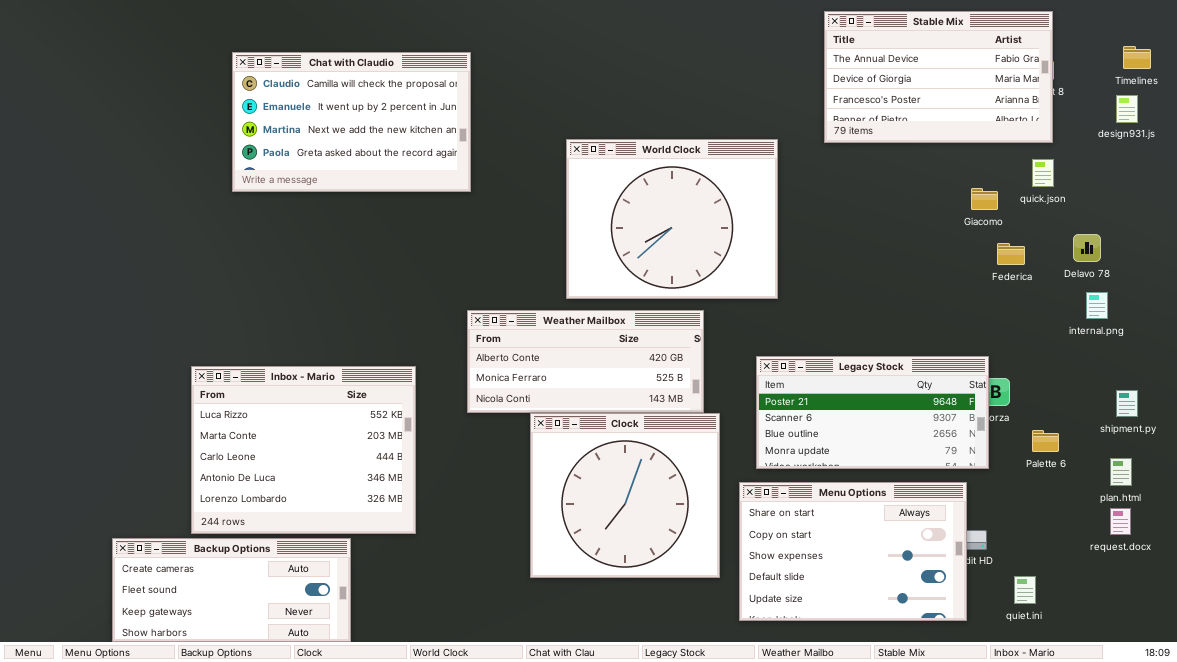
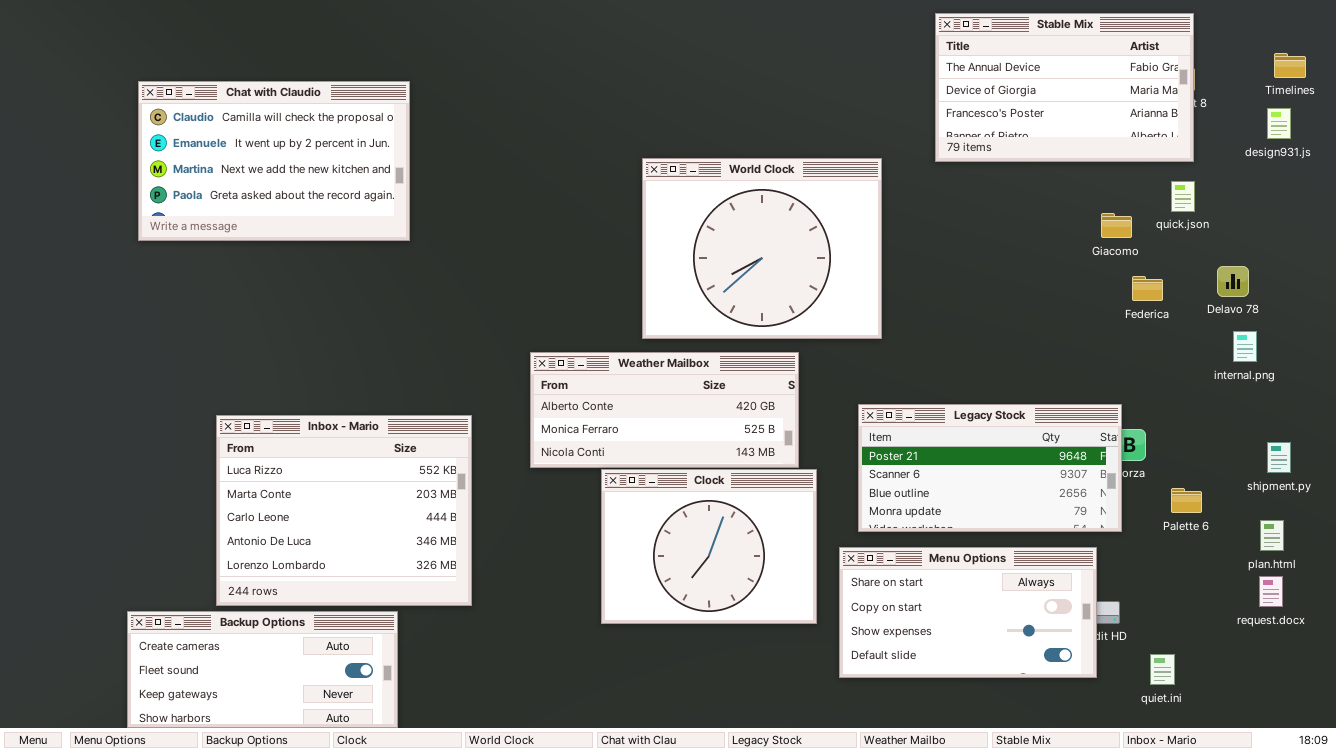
Chat with Claudio: [232,52,471,192] -> [138,81,410,241], moved
Clock: [530,413,720,578] -> [601,469,817,624], resized
Menu Options: [739,482,967,621] -> [839,547,1097,678], resized

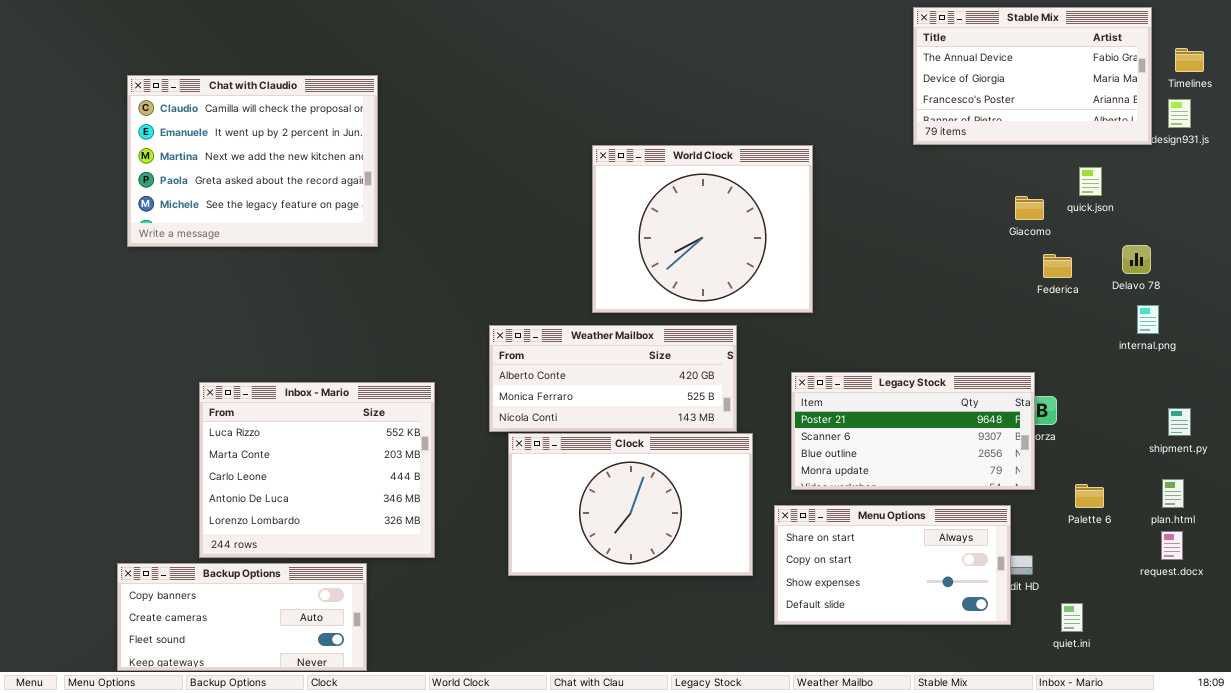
Stable Mix: [935,13,1194,162] -> [913,7,1152,145], moved
Chat with Claudio: [138,81,410,241] -> [127,75,378,247], resized
Clock: [601,469,817,624] -> [508,433,753,576], resized
Palette 6: [1171,488,1202,513] -> [1075,484,1104,508], moved
Backup Options: [127,611,398,728] -> [117,563,367,671], scrolled up 1 row

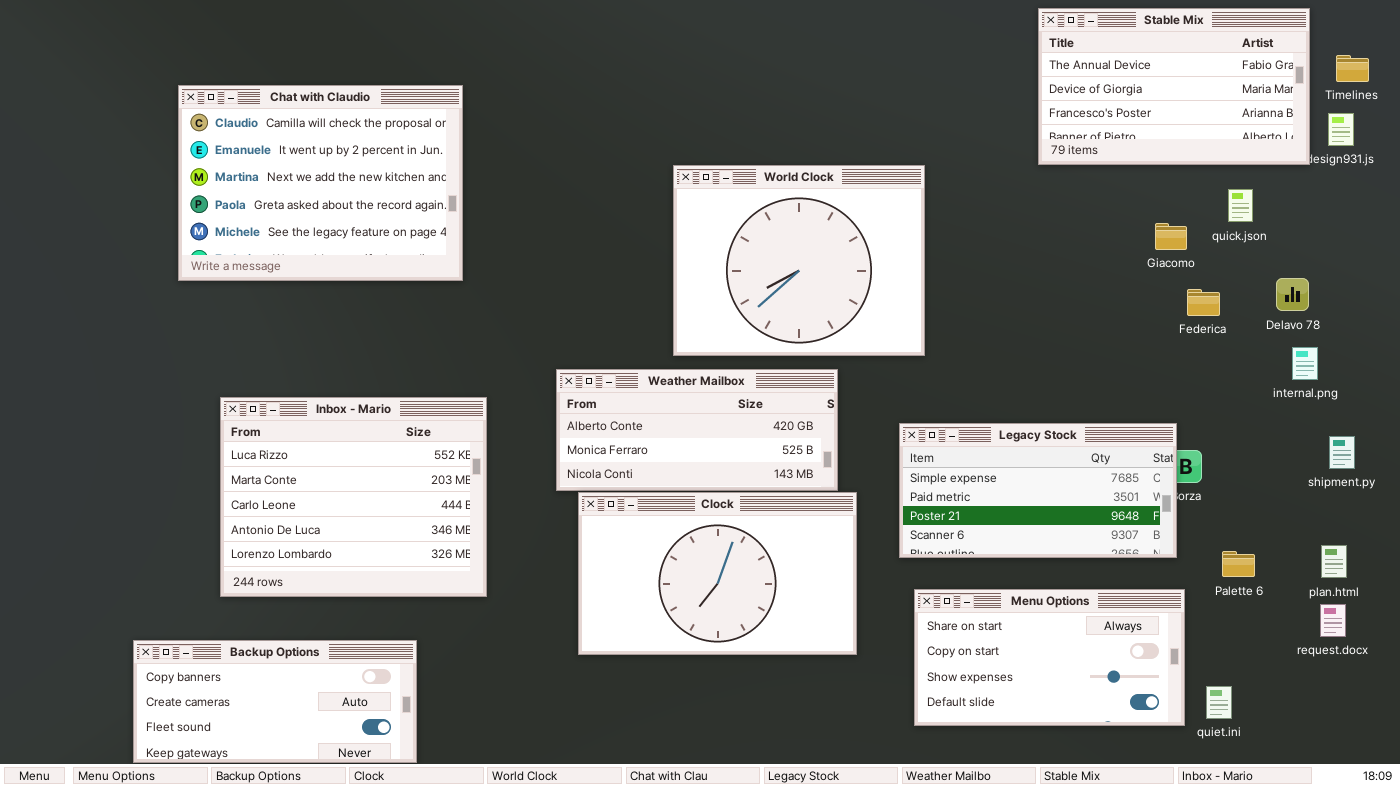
Chat with Claudio: [127,75,378,247] -> [178,85,463,281], moved
Legacy Stock: [791,372,1035,490] -> [899,423,1177,558], scrolled up 2 rows
Inbox - Mario: [199,382,435,558] -> [220,397,487,597], moved
shipment.py: [1168,408,1191,436] -> [1329,436,1355,469], moved
Menu Options: [774,505,1011,625] -> [914,589,1185,726], moved

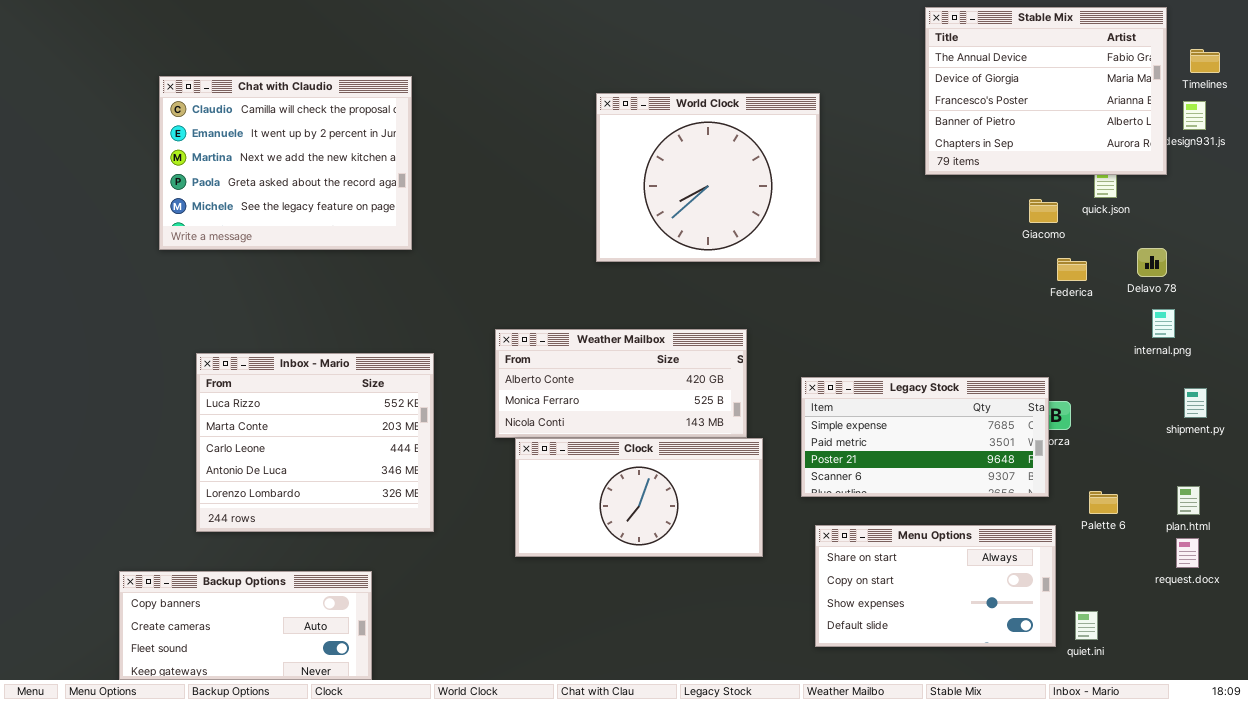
Stable Mix: [1038,8,1310,165] -> [925,7,1167,175], resized
World Clock: [673,165,925,356] -> [596,93,820,262], moved
Clock: [578,492,857,655] -> [515,438,763,557], resized

